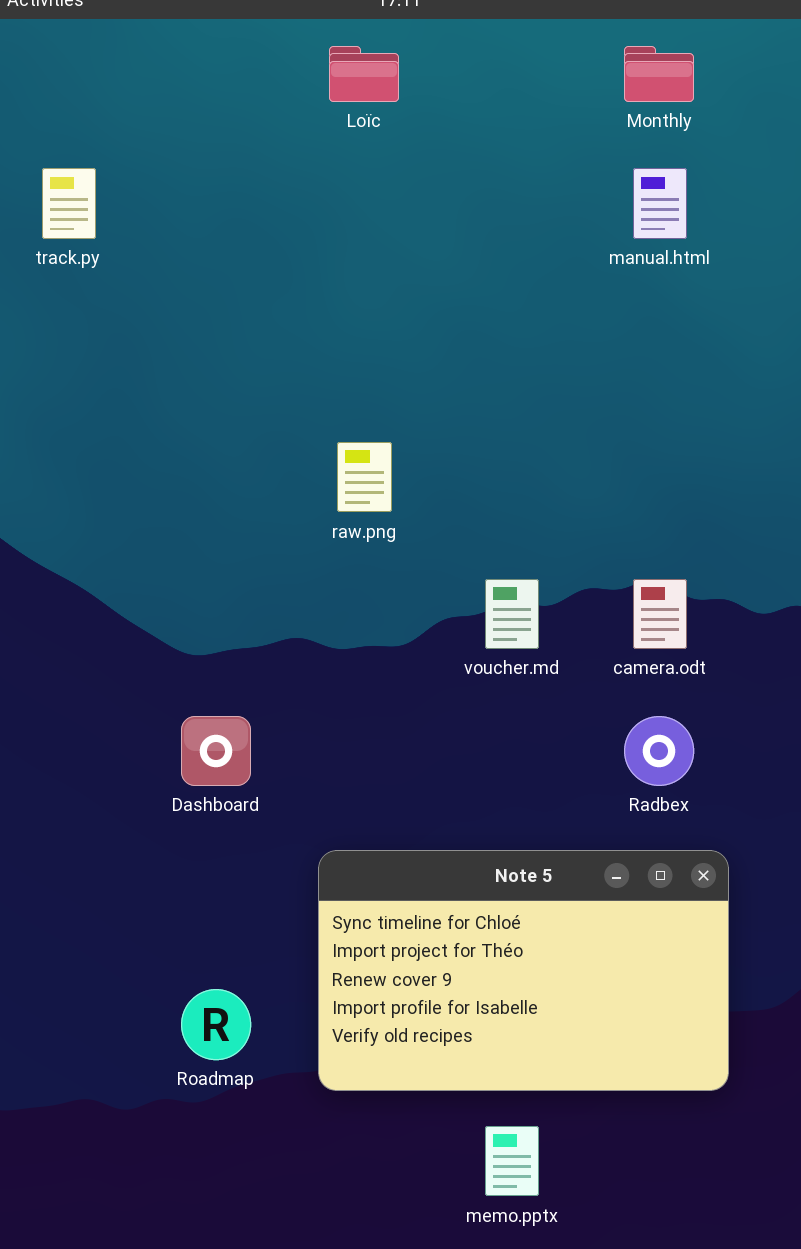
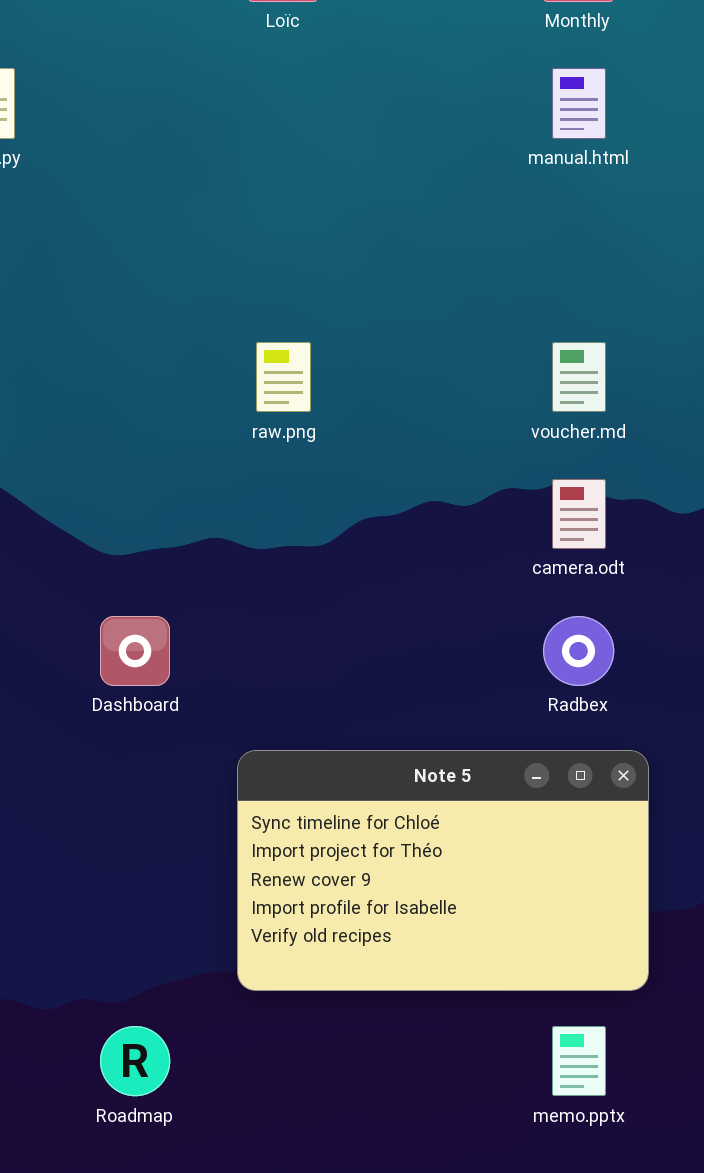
voucher.md: [485,579,539,649] -> [552,342,606,412], moved
Roadmap: [181,989,251,1060] -> [100,1026,170,1096], moved
memo.pptx: [485,1126,539,1196] -> [552,1026,606,1096], moved

